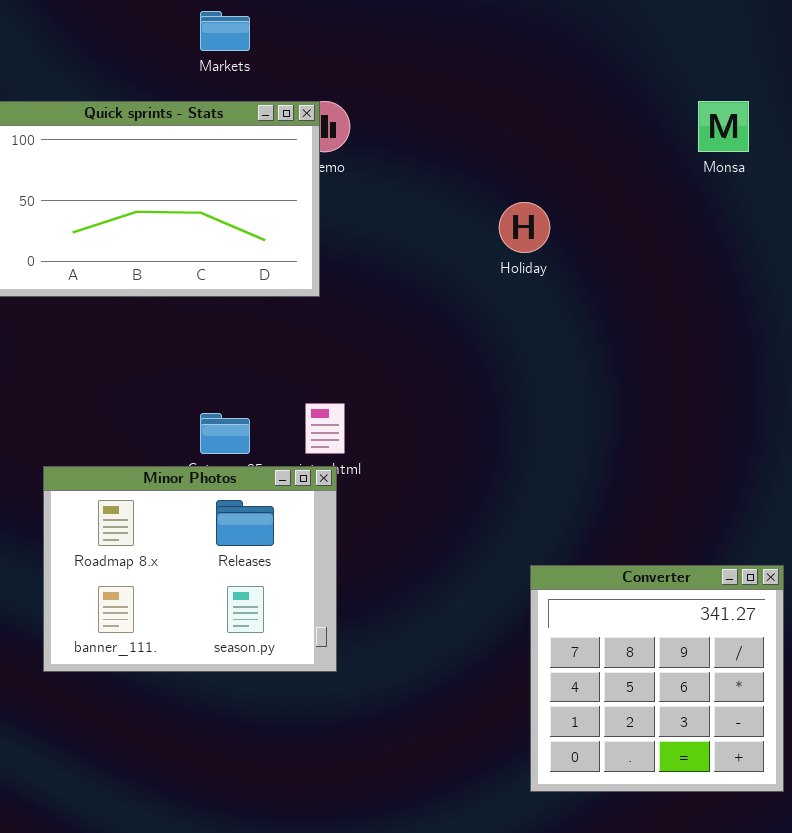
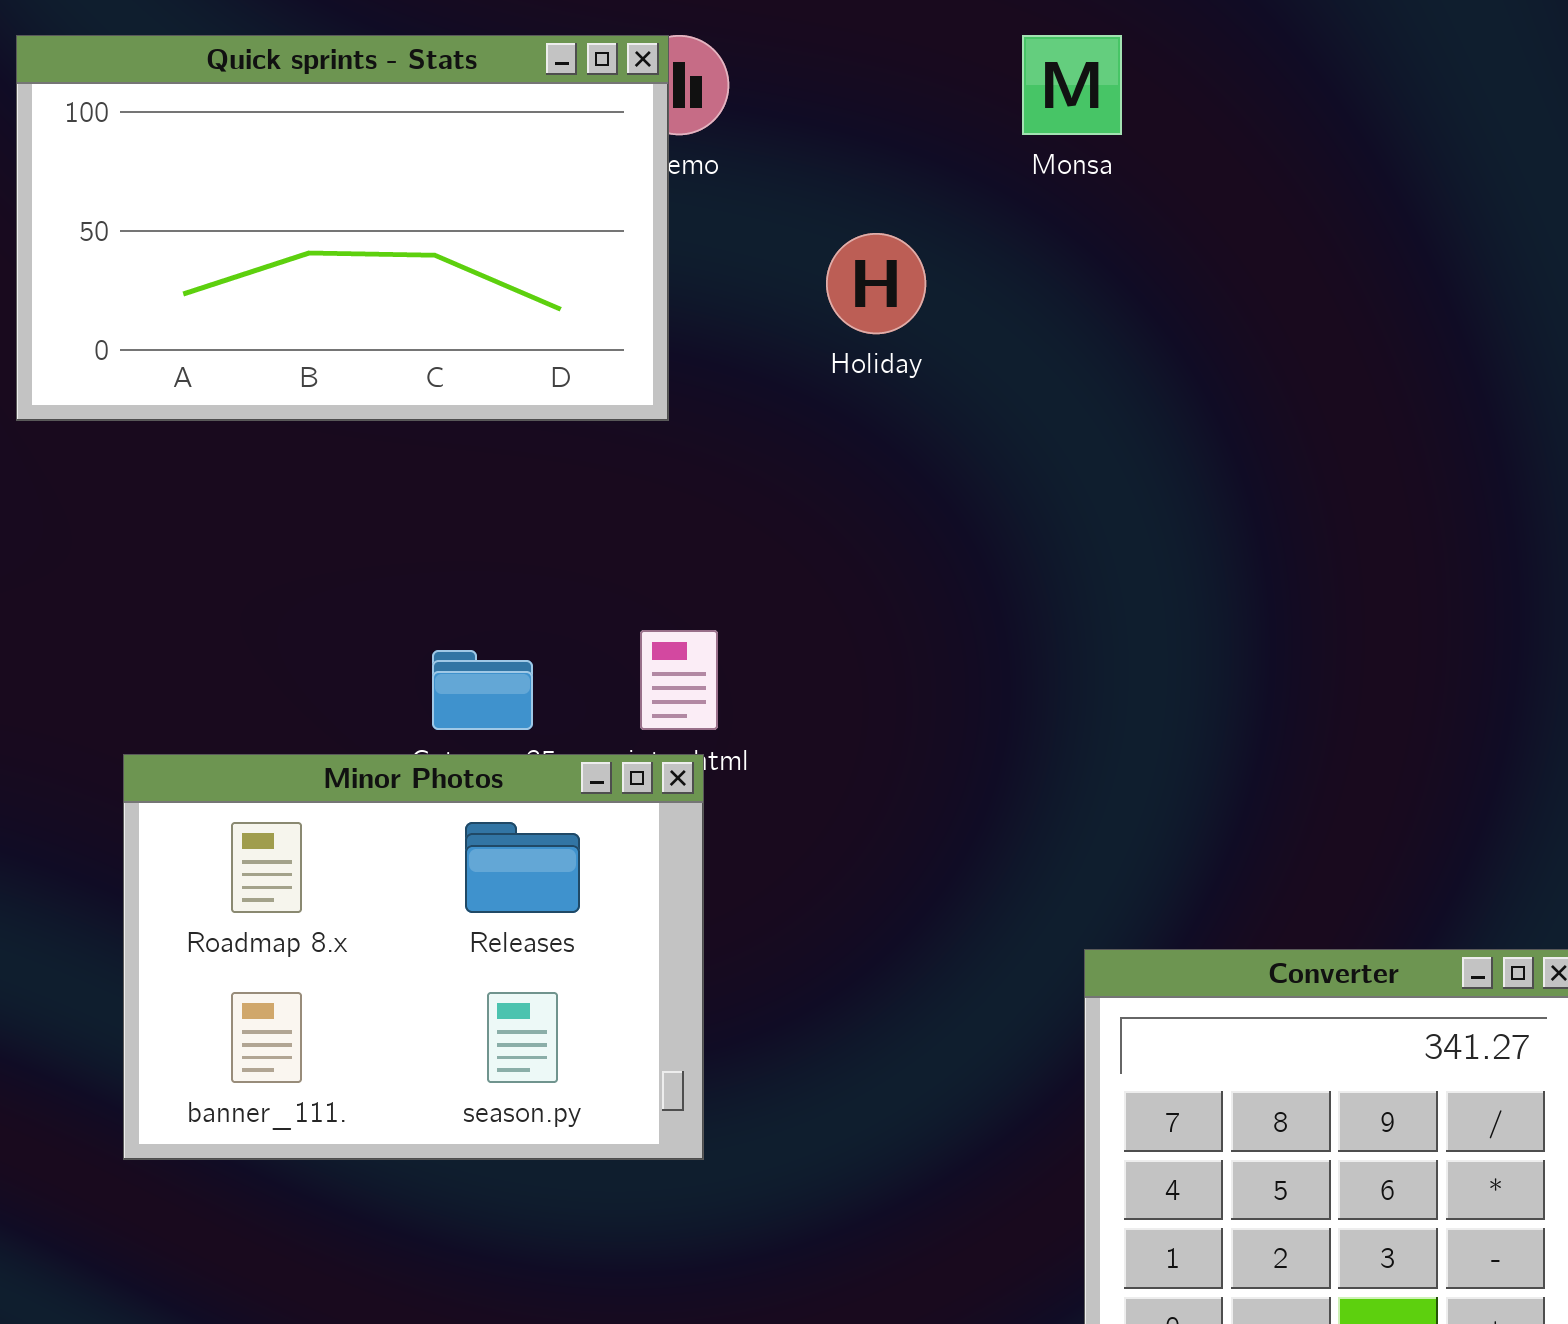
Monsa: [698,101,749,152] -> [1022,35,1122,135], moved
Holiday: [499,202,550,253] -> [826,233,926,334], moved

